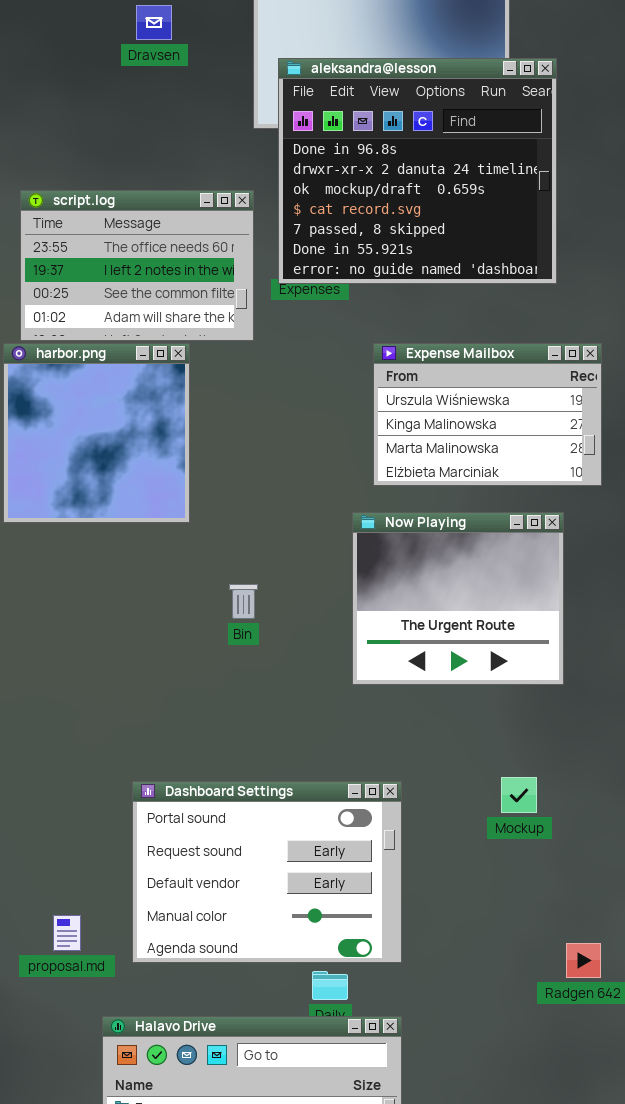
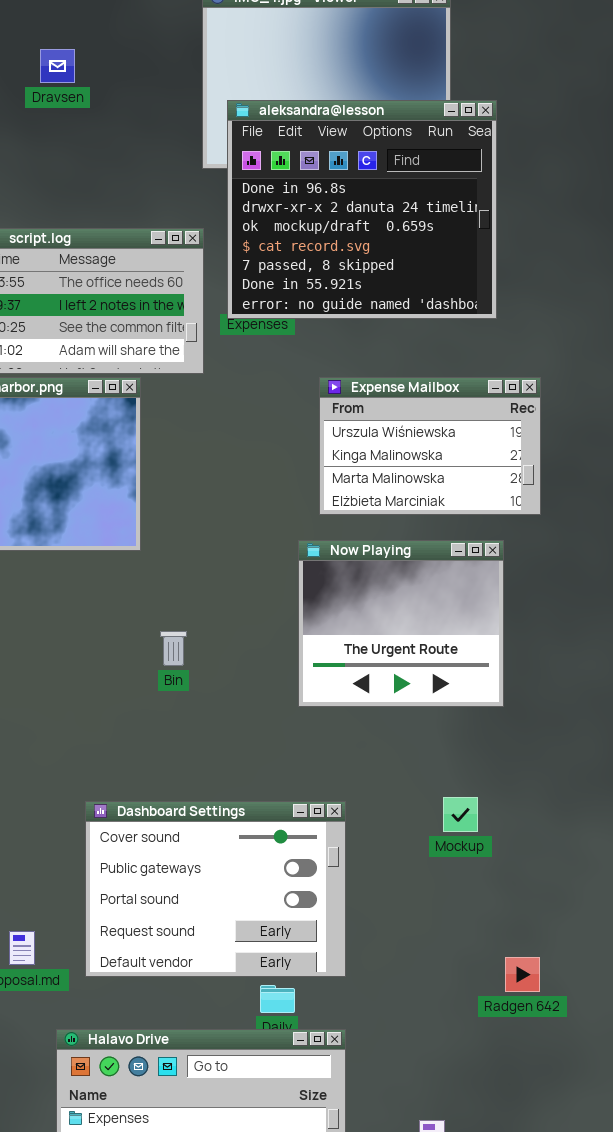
Dravsen: [136,5,172,40] -> [40,49,75,83], moved
Bin: [229,584,258,619] -> [160,631,187,666], moved
Dashboard Settings: [132,781,402,963] -> [85,801,346,977], scrolled up 2 rows

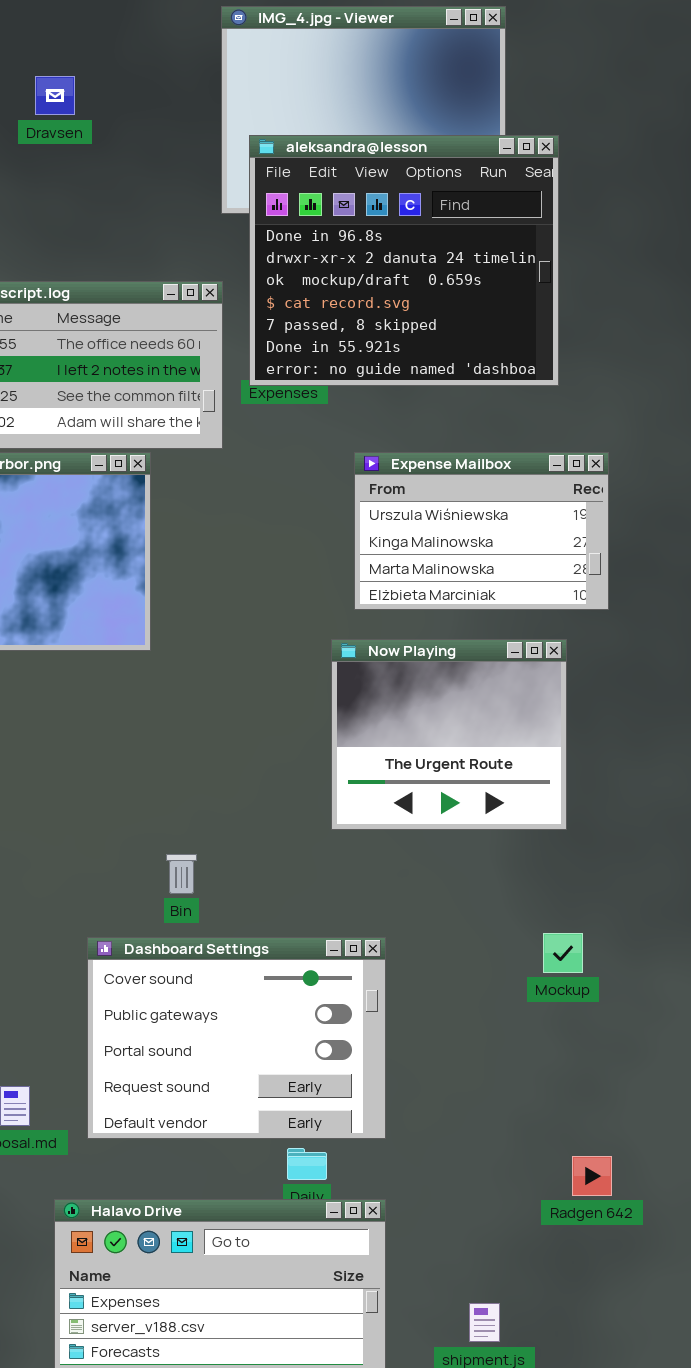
Bin: [160,631,187,666] -> [166,854,197,894], moved
Mockup: [443,797,478,832] -> [543,933,583,973], moved
Radgen 642: [505,957,540,992] -> [572,1156,612,1196], moved

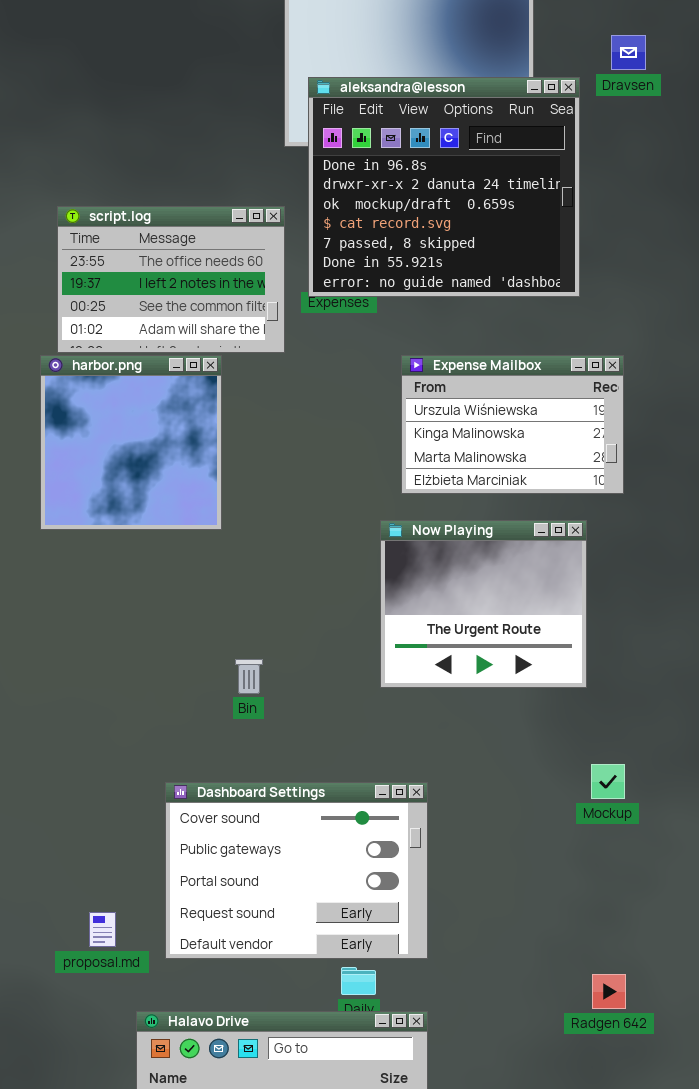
Dravsen: [35,76,75,115] -> [611,35,646,70], moved
Bin: [166,854,197,894] -> [235,659,263,694], moved
Mockup: [543,933,583,973] -> [591,764,625,799], moved

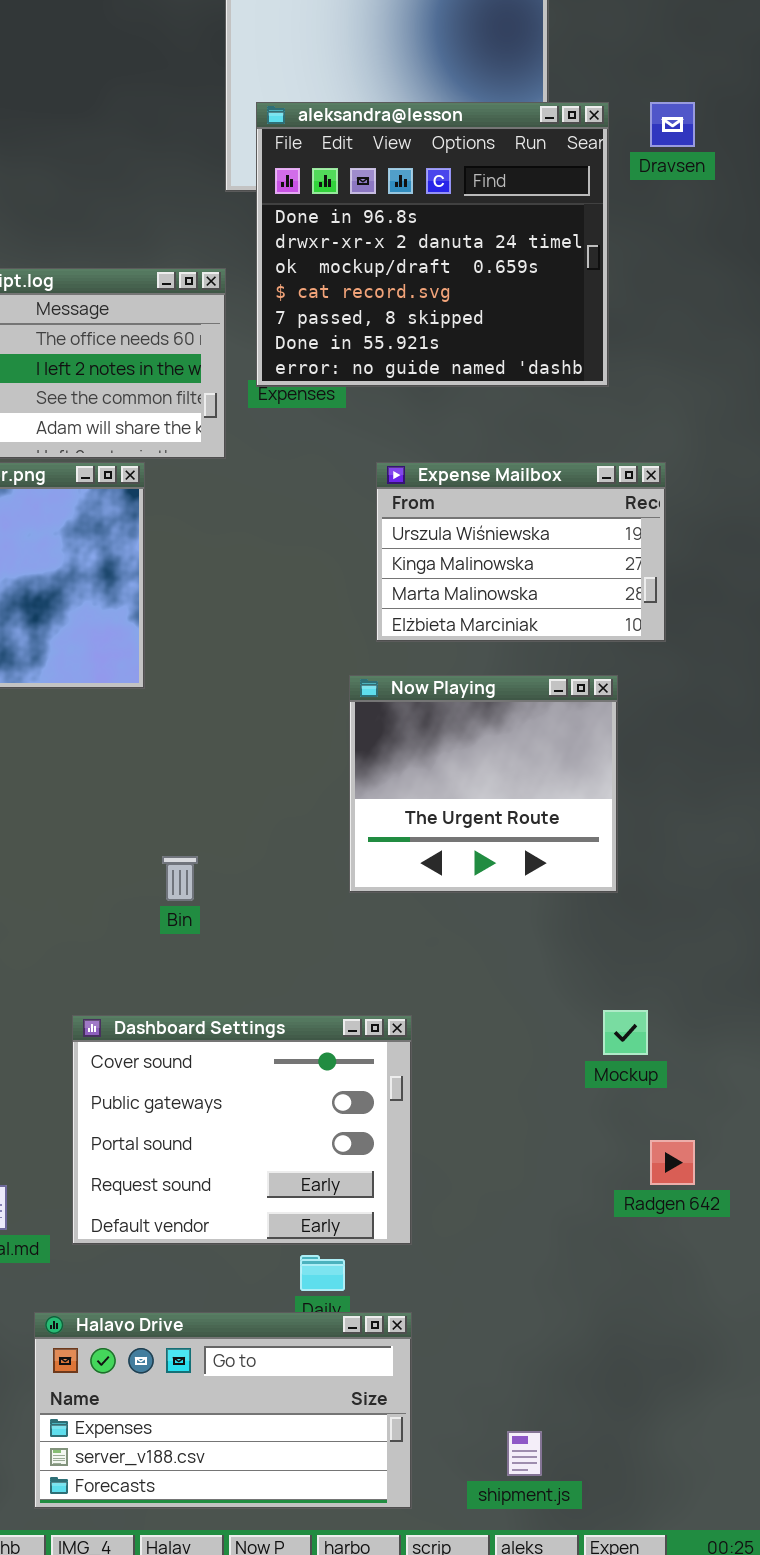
Dravsen: [611,35,646,70] -> [650,102,695,147], moved
Mockup: [591,764,625,799] -> [603,1010,648,1055], moved
Radgen 642: [592,974,626,1009] -> [650,1140,695,1185], moved

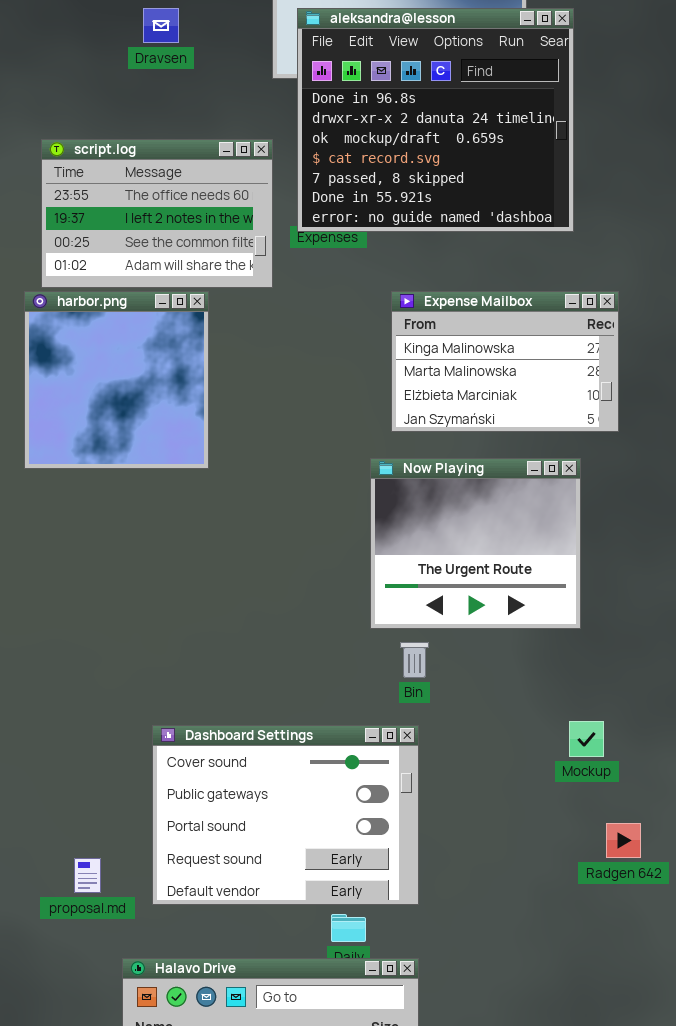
Dravsen: [650,102,695,147] -> [143,8,179,43], moved
Expense Mailbox: [376,462,666,642] -> [391,291,619,432], scrolled down 1 row
Bin: [162,856,198,901] -> [400,642,429,678], moved

